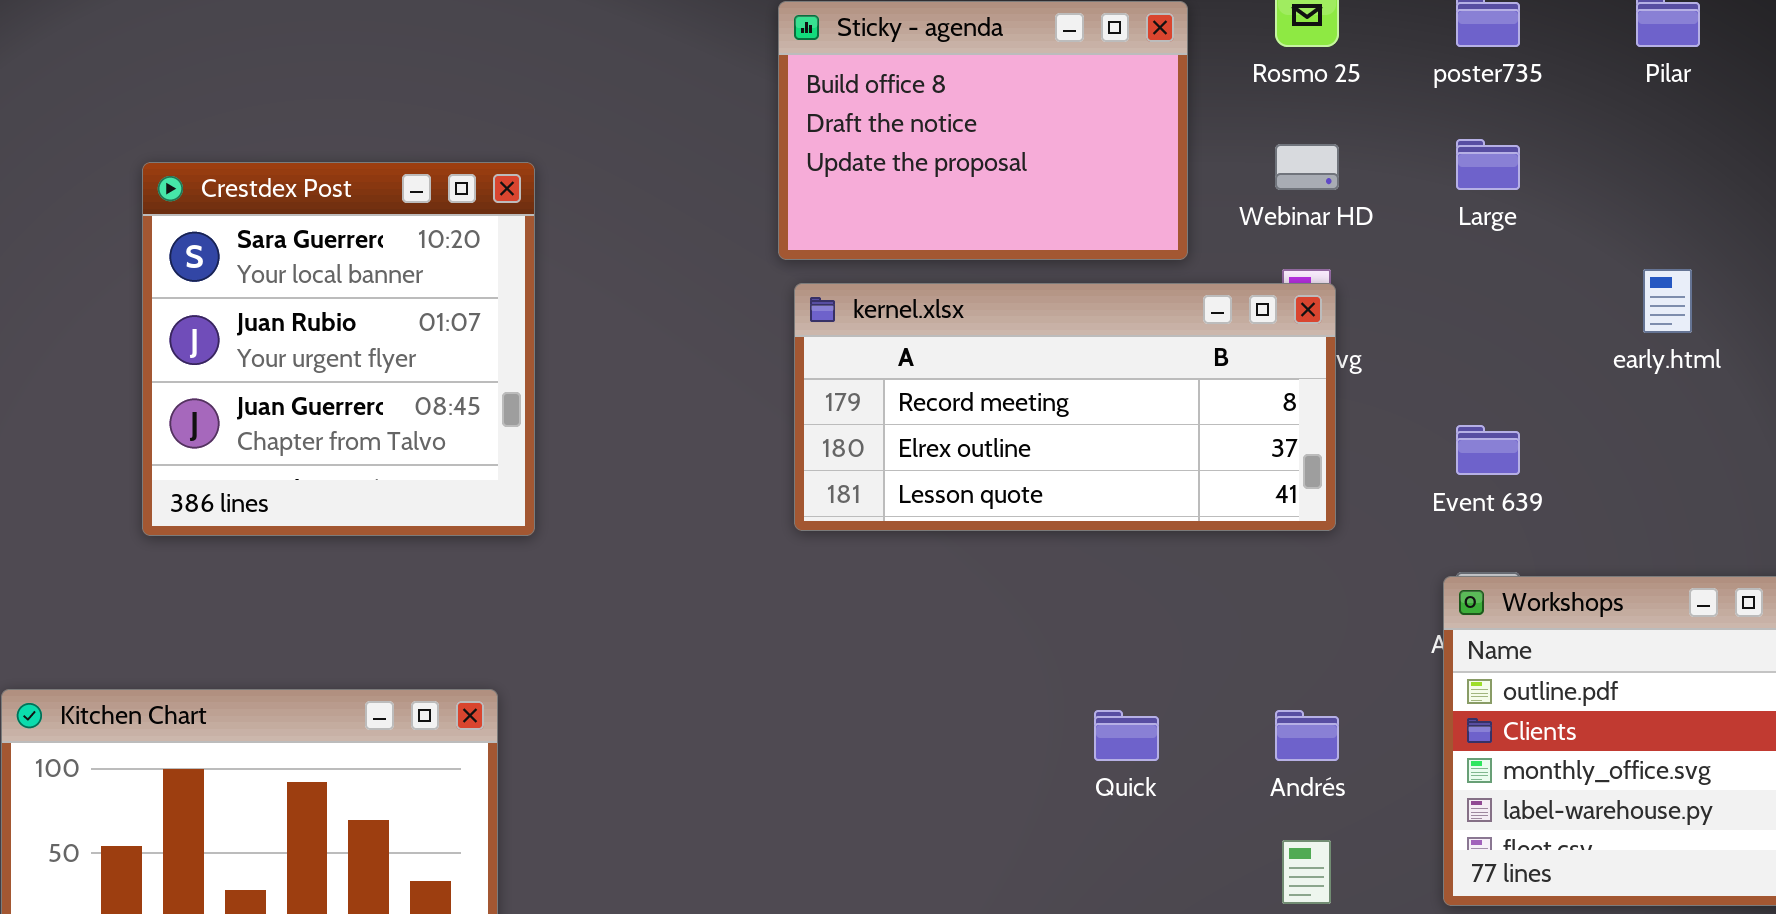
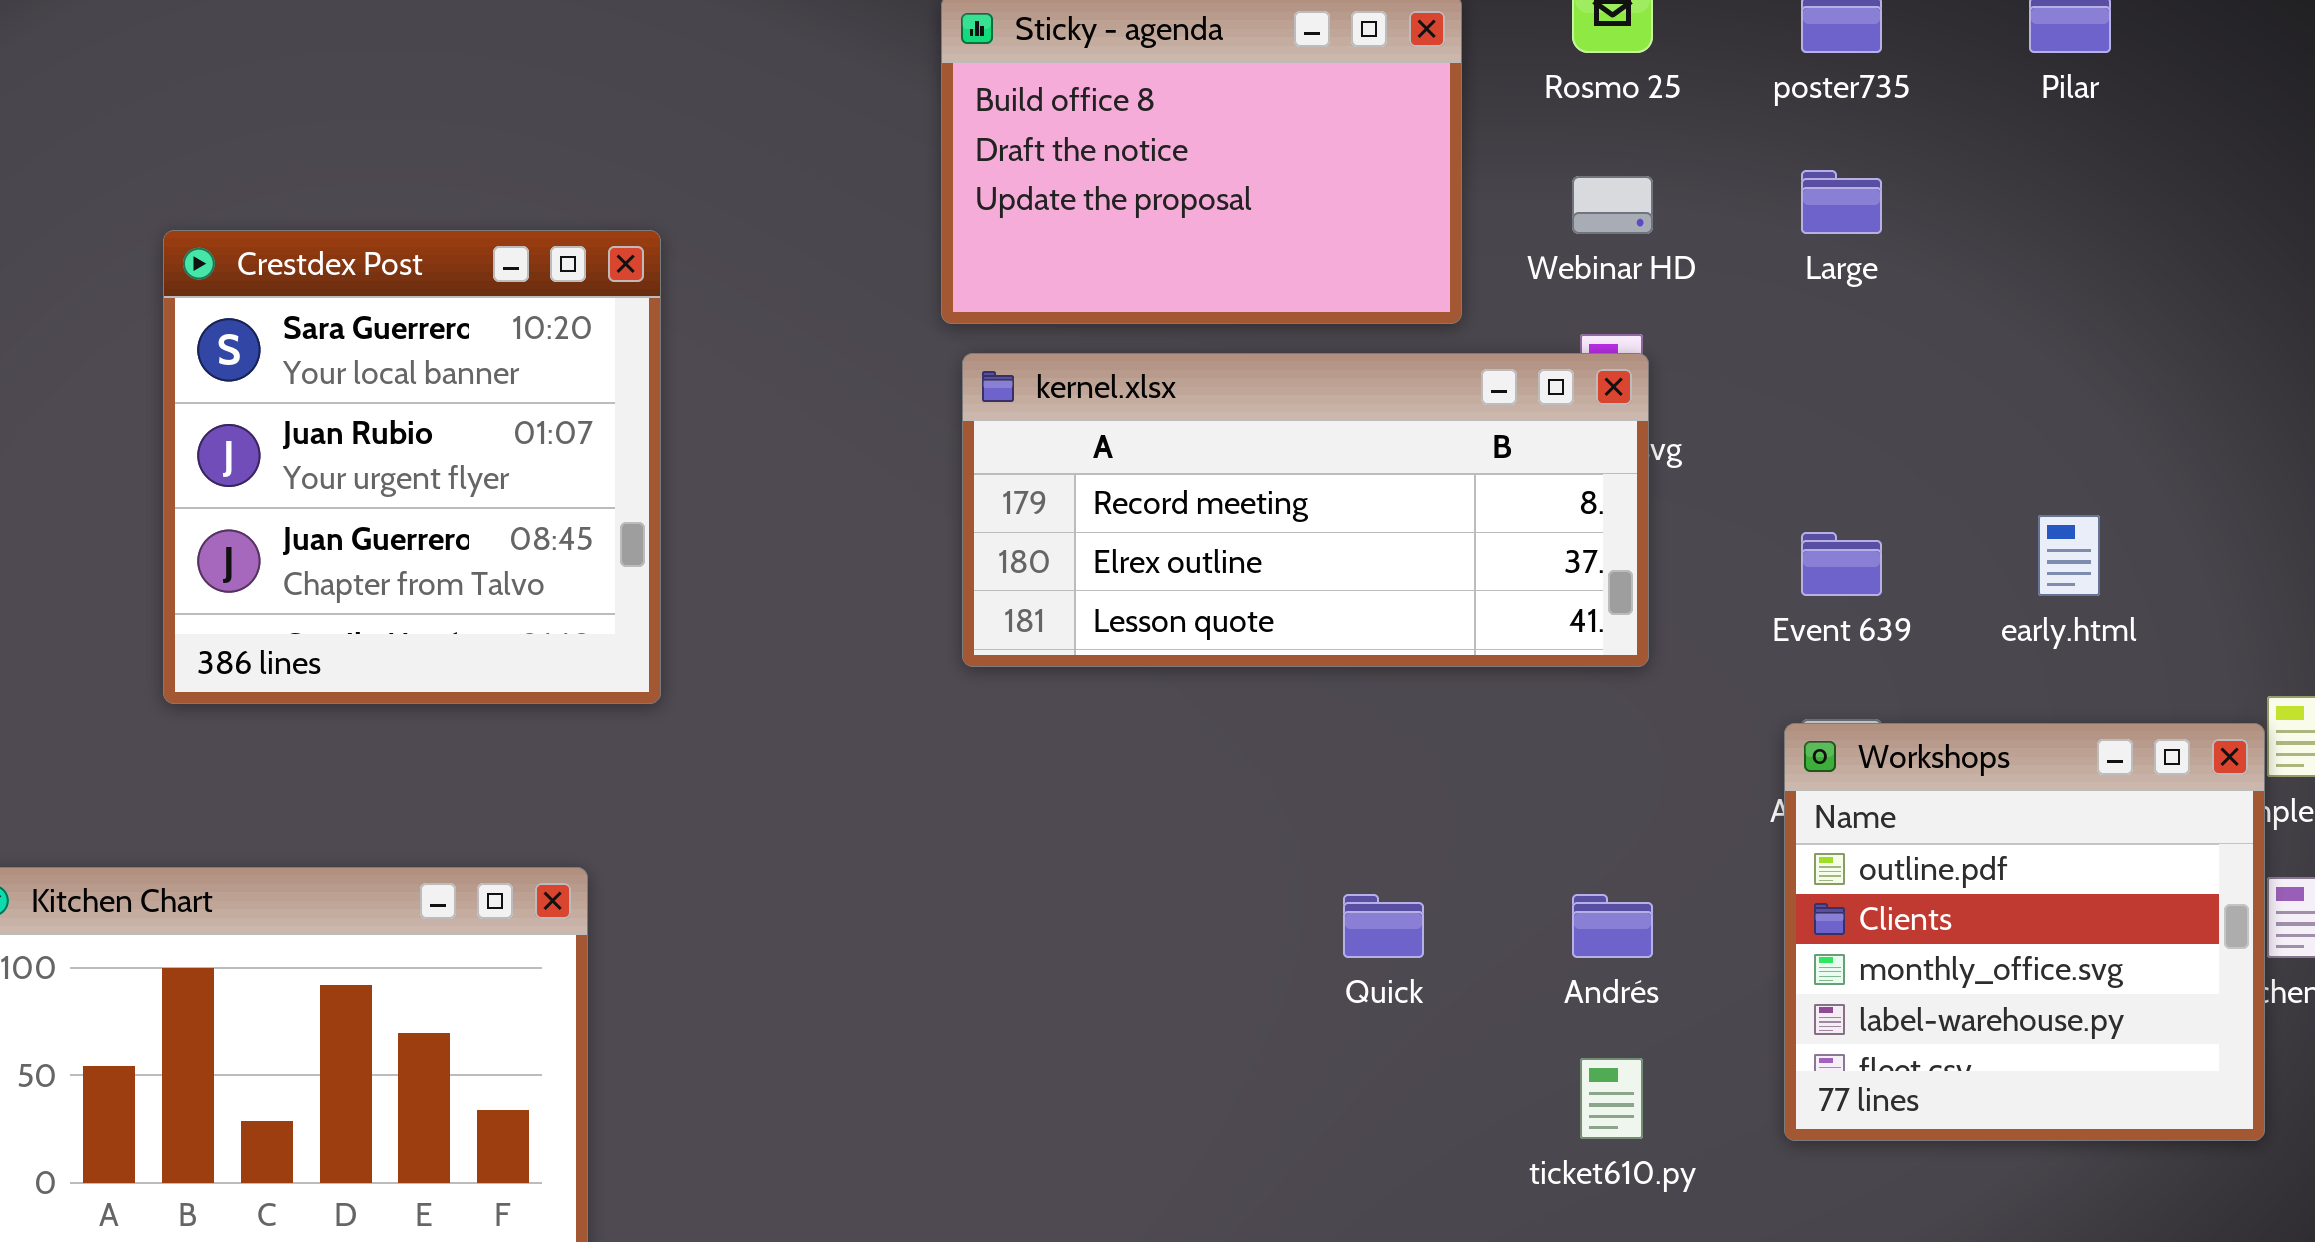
Crestdex Post: [142,162,535,536] -> [163,230,661,704], moved
early.html: [1643,269,1692,333] -> [2038,515,2100,596], moved

